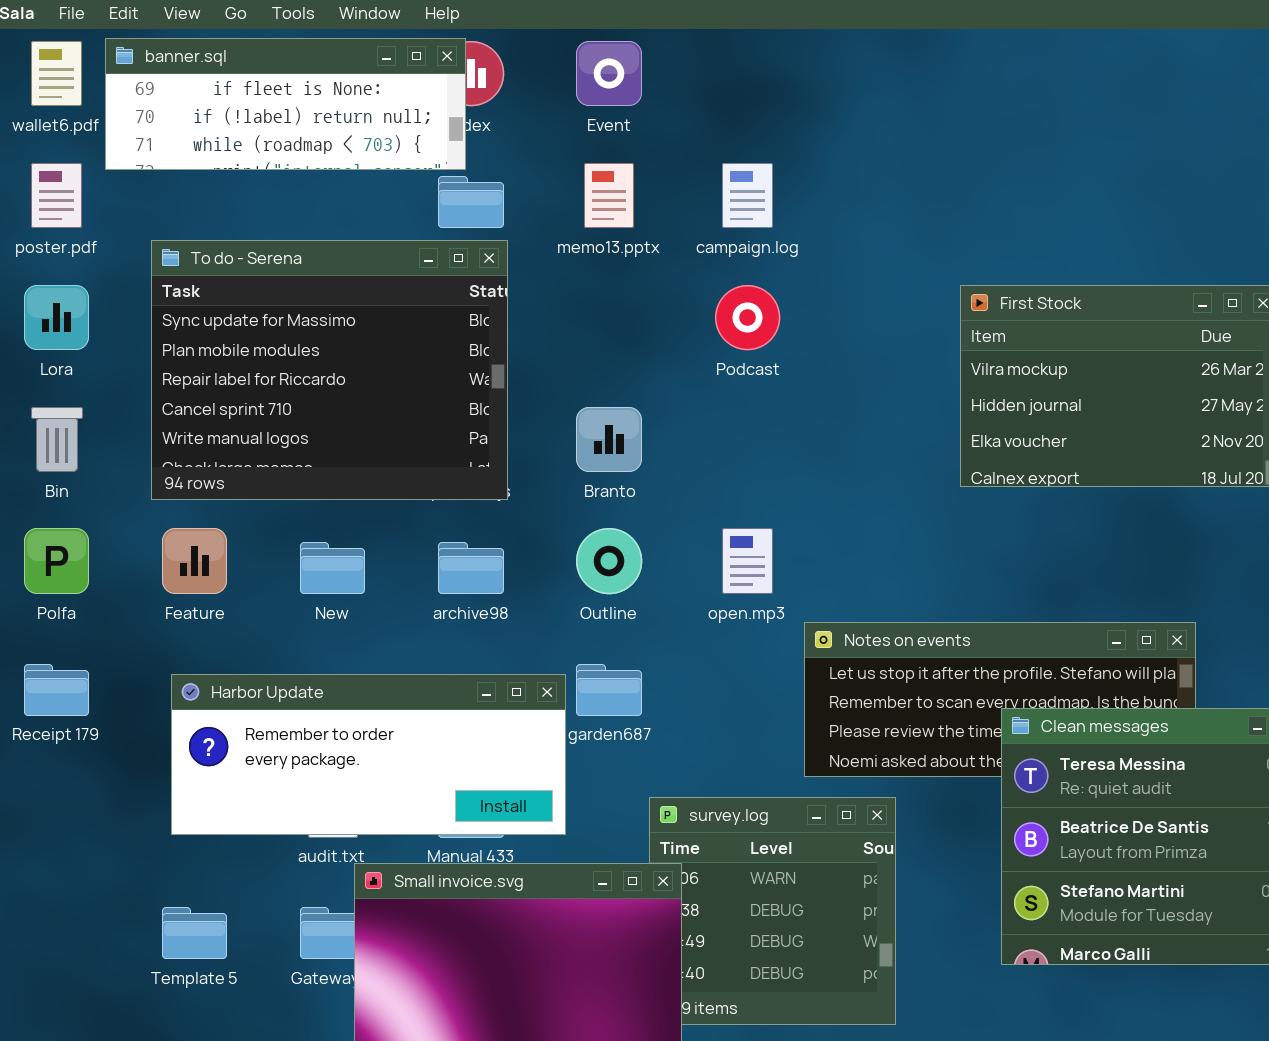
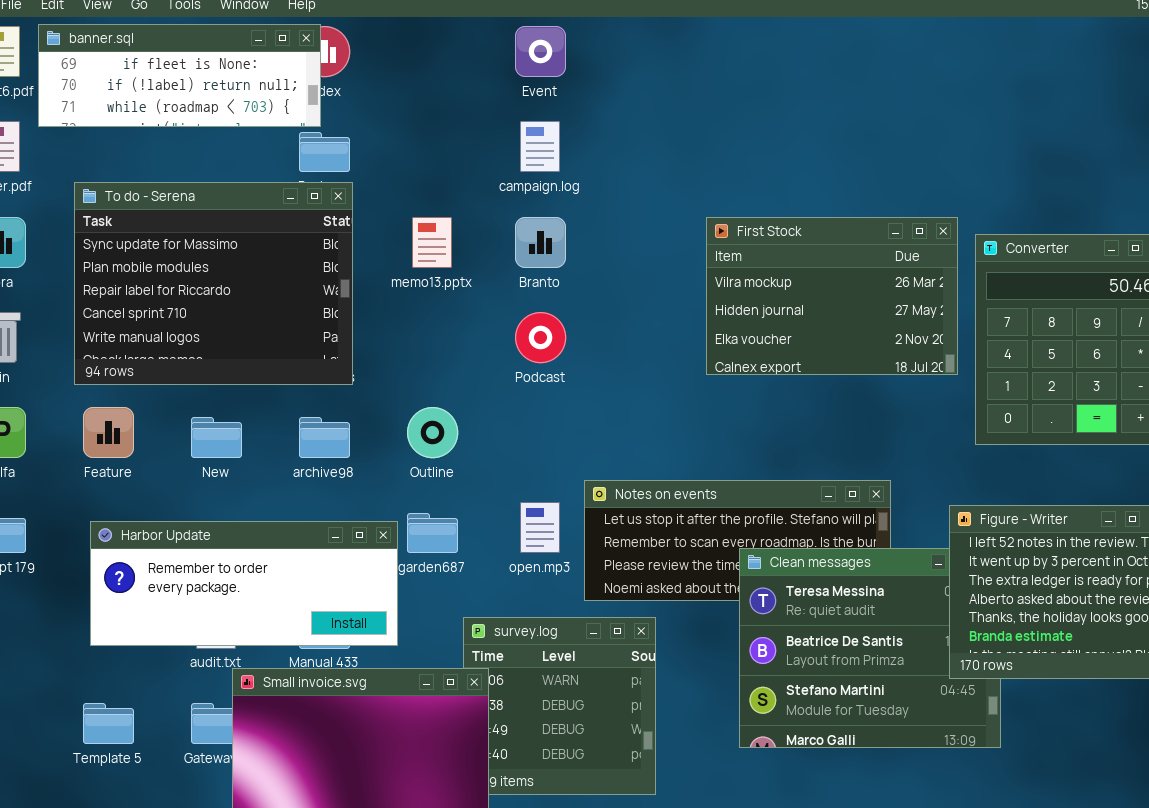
Event: [576,41,642,106] -> [515,26,566,77], moved
memo13.pptx: [584,163,634,228] -> [412,217,452,268], moved
Podcast: [715,285,780,350] -> [515,312,566,363], moved
Branto: [576,407,642,472] -> [515,217,566,268], moved
open.mp3: [722,528,773,594] -> [520,502,560,553], moved

